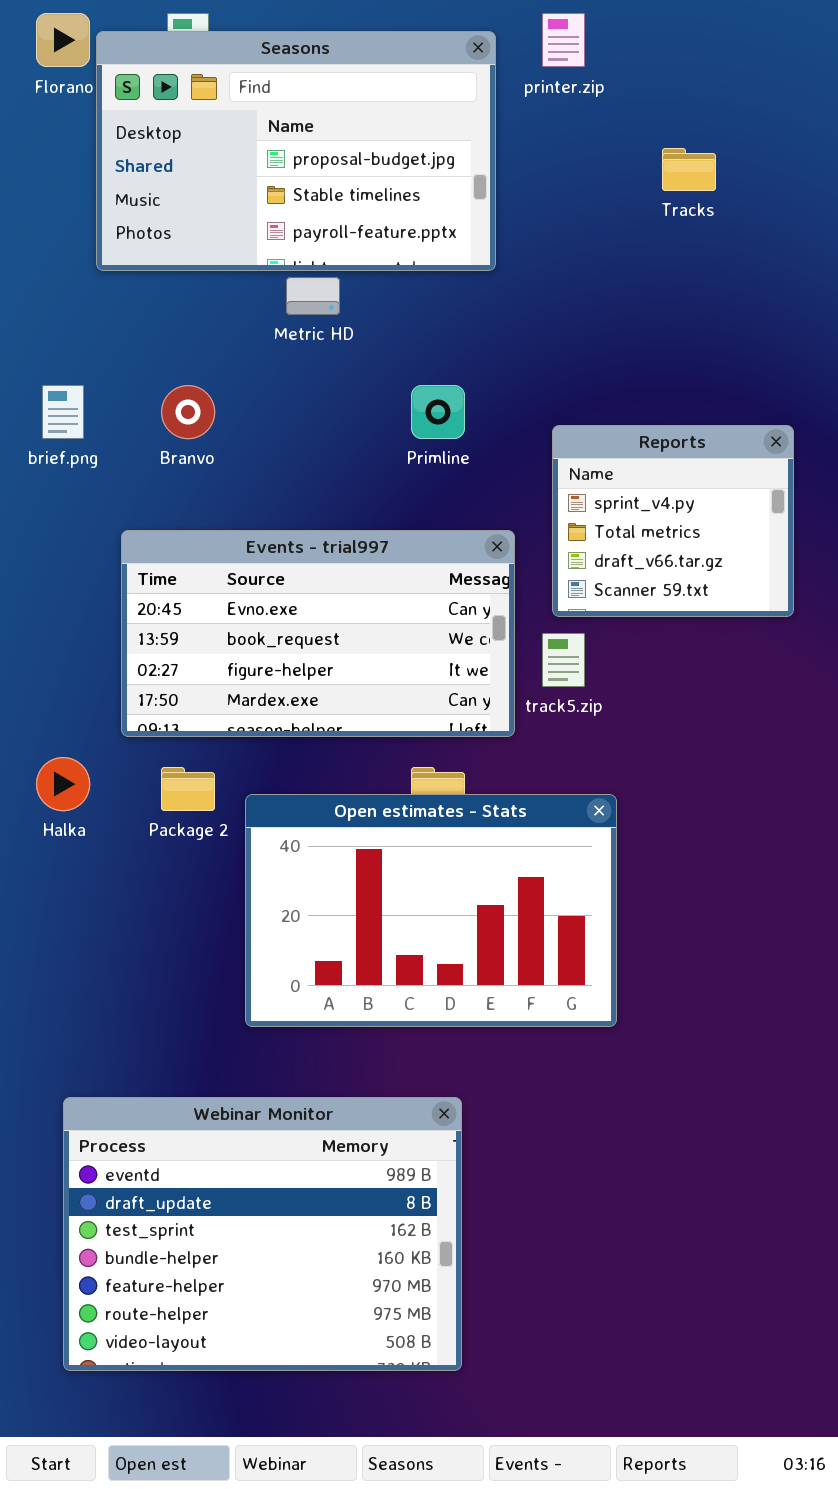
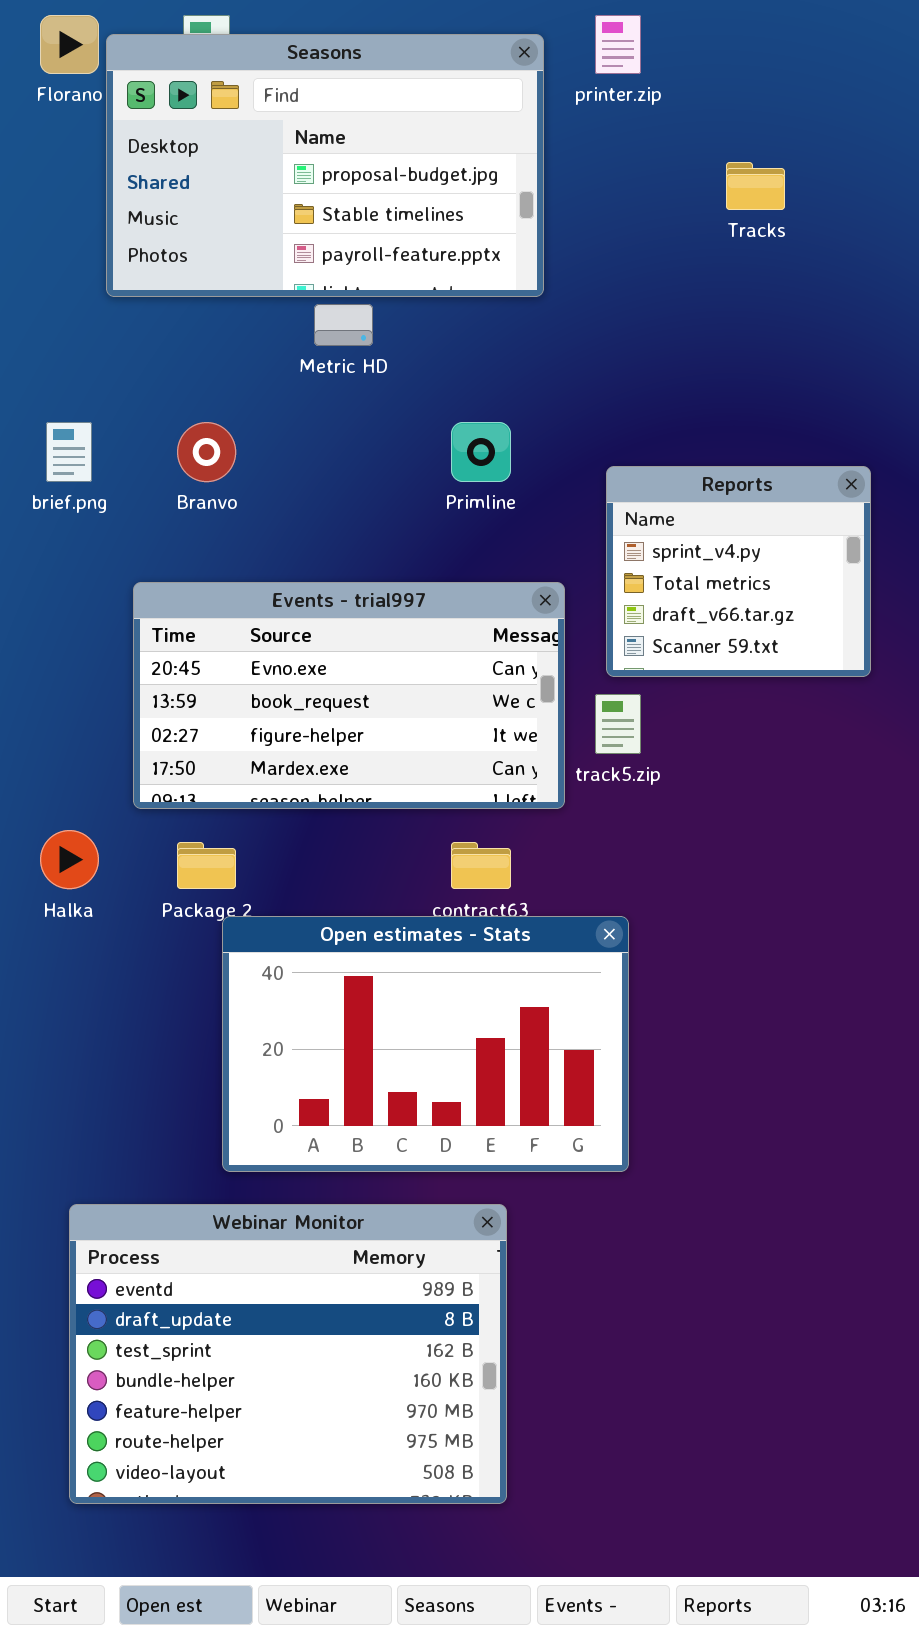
Open estimates - Stats: [245,794,617,1027] -> [222,916,629,1172], moved

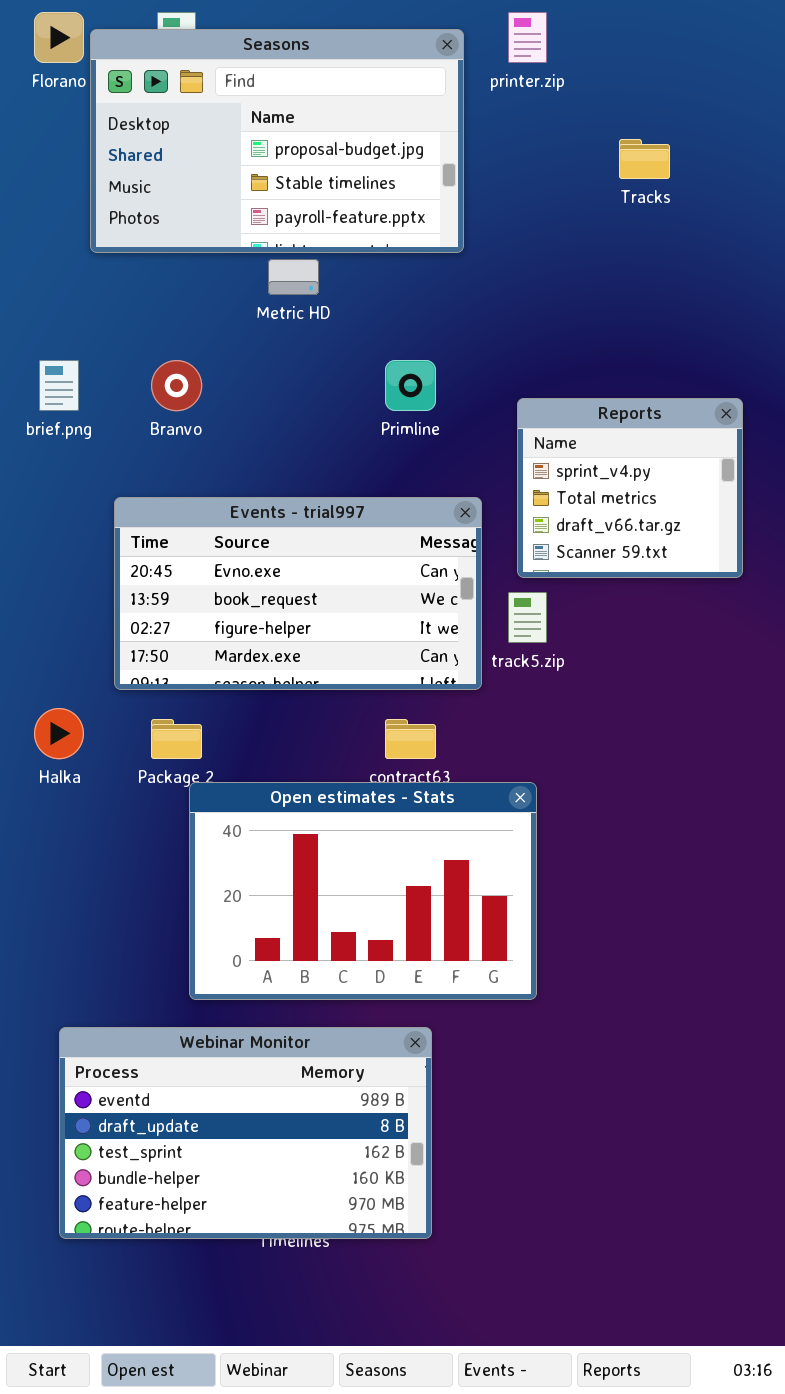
Webinar Monitor: [69,1204,507,1504] -> [59,1027,432,1239], resized

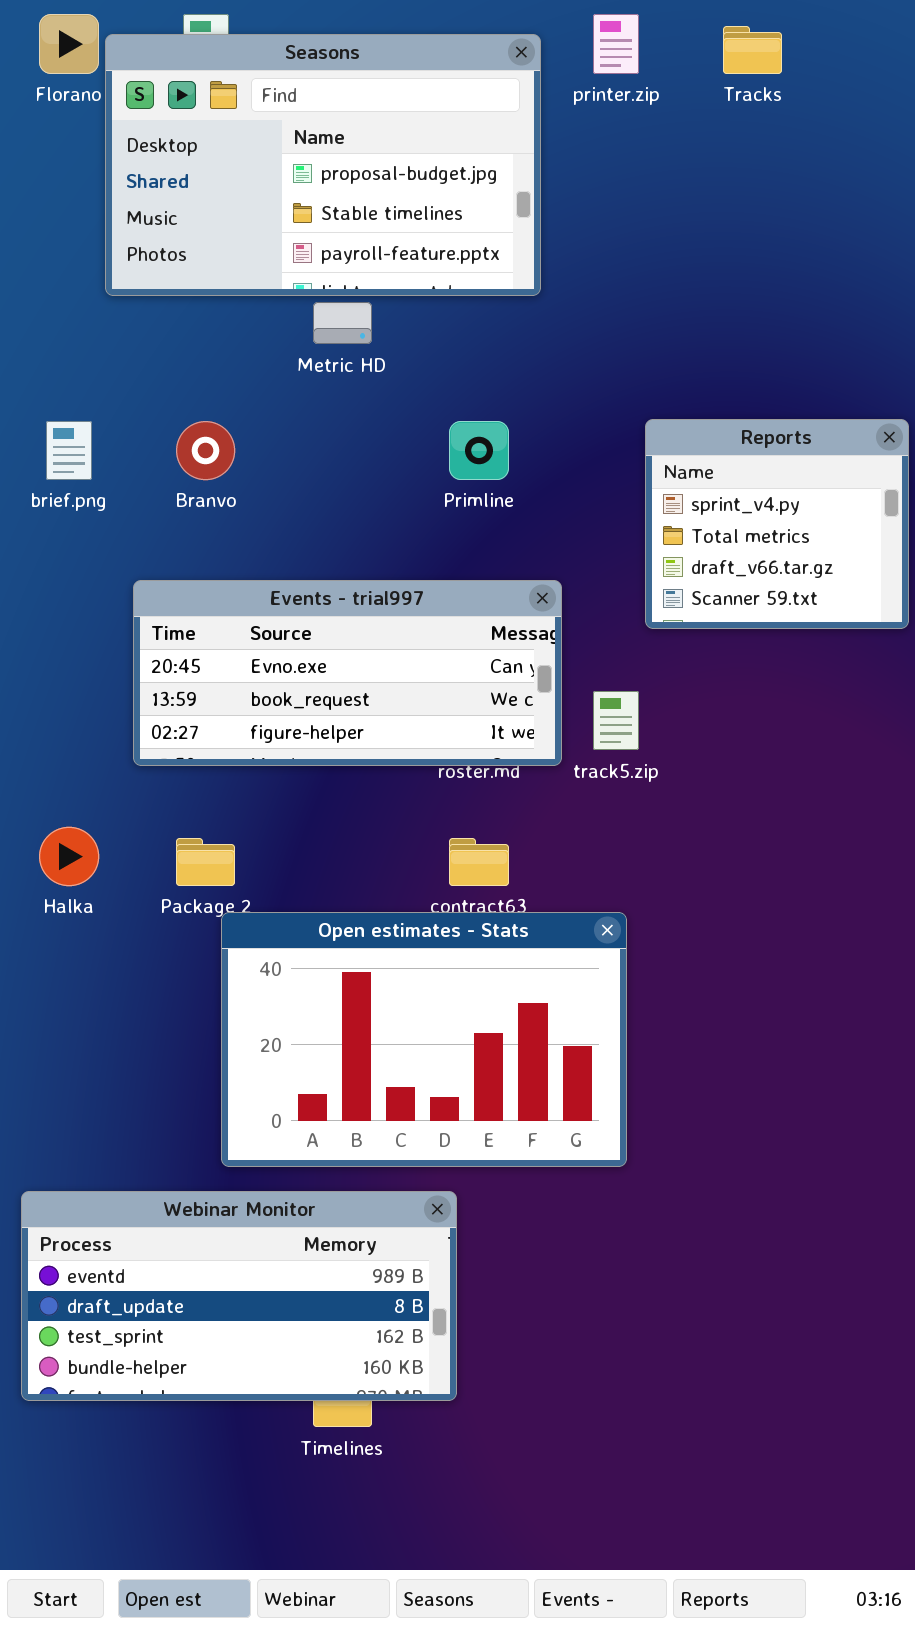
Tracks: [619,139,670,179] -> [723,26,782,74], moved
Reports: [517,398,743,578] -> [645,419,909,629], moved
Events - trial997: [114,497,482,690] -> [133,580,562,766], resized
Webinar Monitor: [59,1027,432,1239] -> [21,1191,457,1401], moved, resized

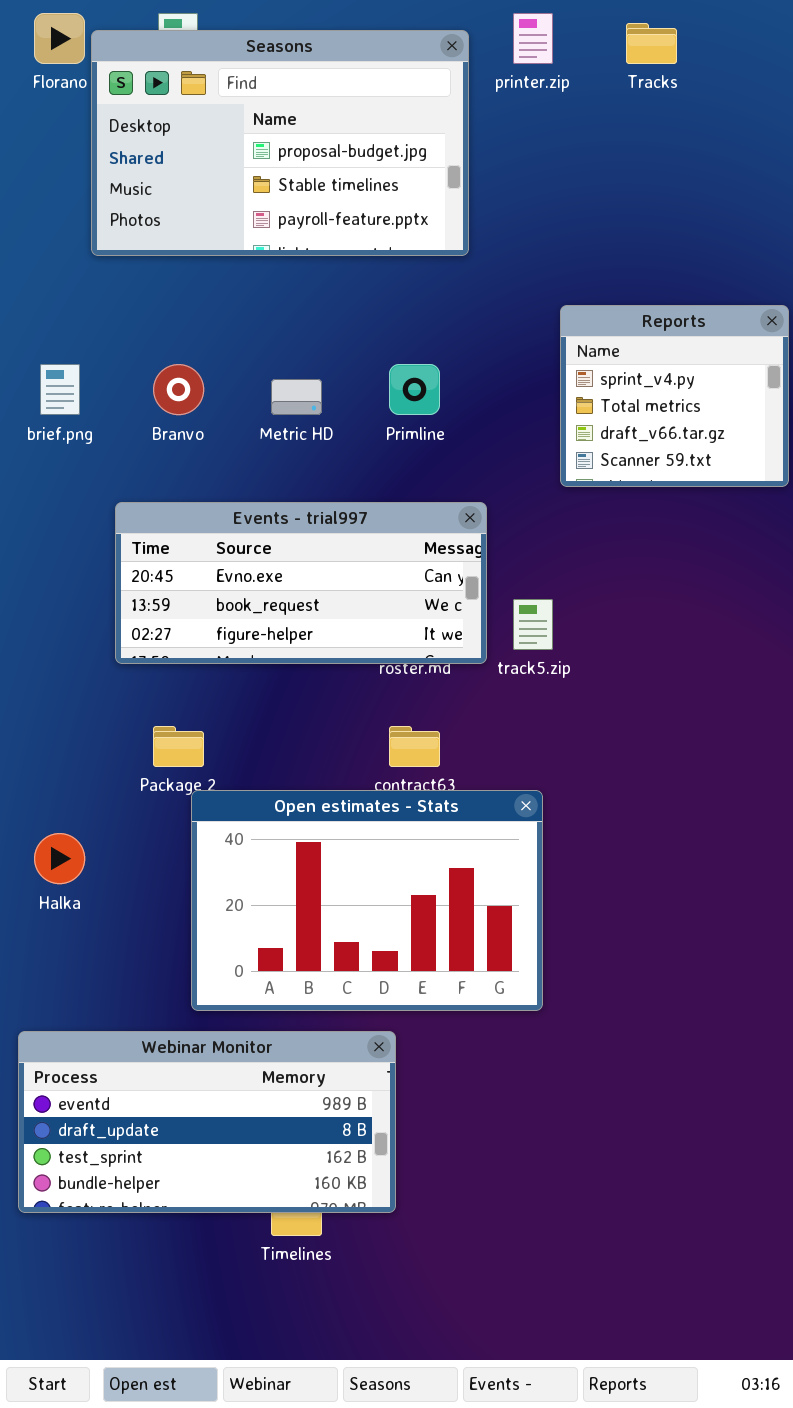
Metric HD: [313,302,372,344] -> [271,379,322,415], moved
Reports: [645,419,909,629] -> [560,305,789,487], moved
Halka: [39,827,99,886] -> [34,833,85,884], moved

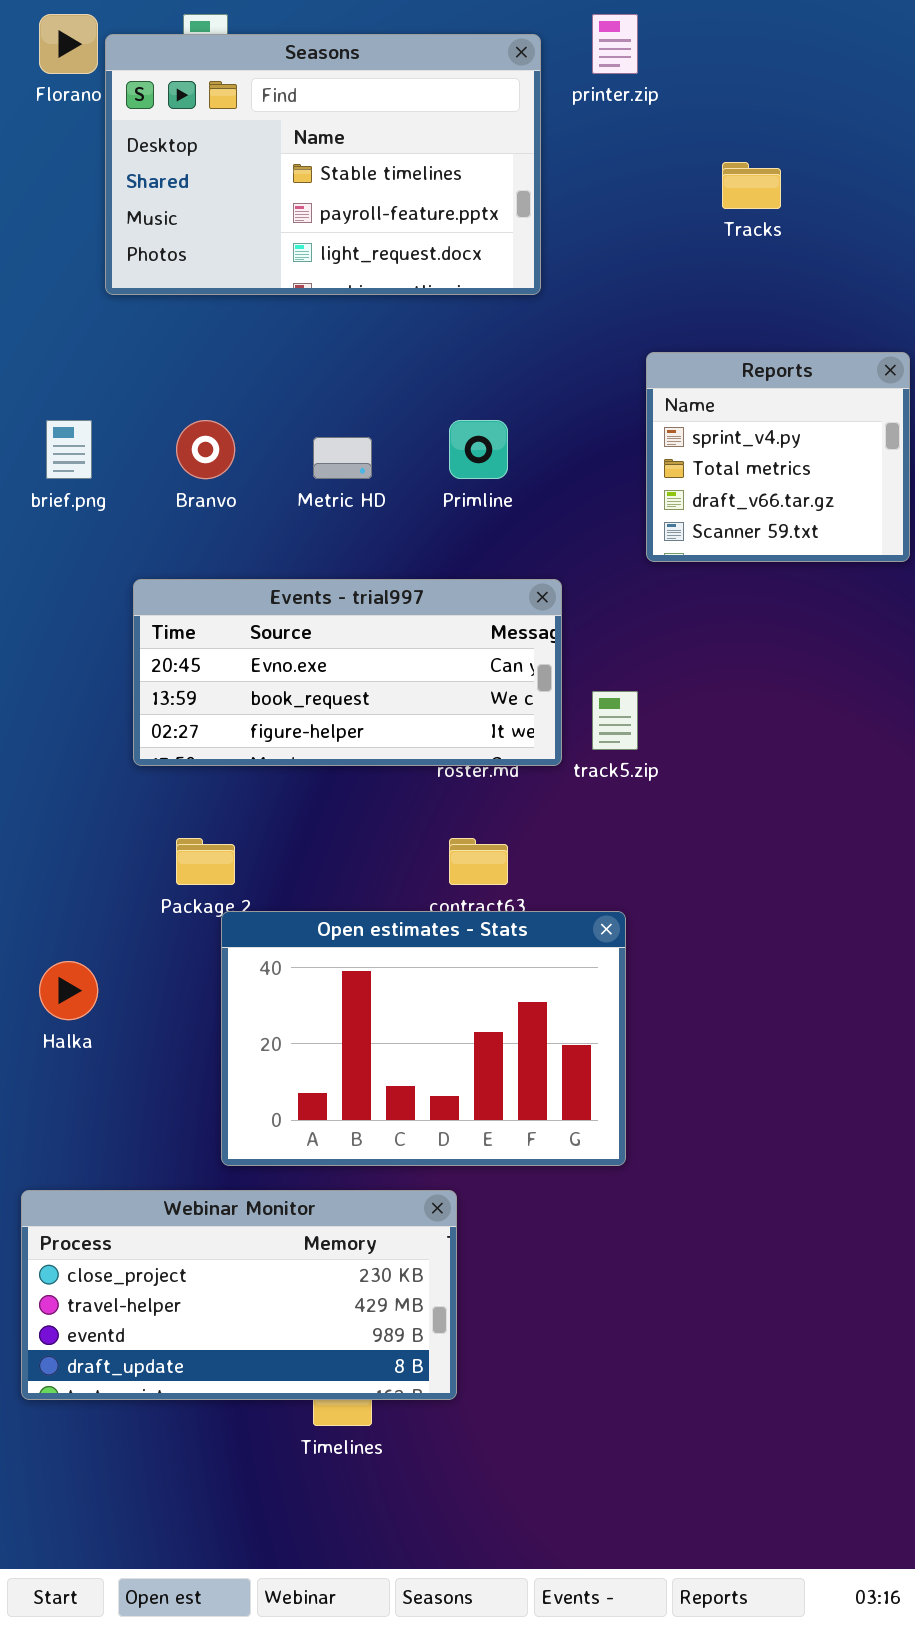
Tracks: [626,23,677,64] -> [722,162,781,209], moved
Seasons: [91,30,469,256] -> [105,34,541,295], scrolled down 1 row
Webinar Monitor: [18,1031,396,1213] -> [21,1190,457,1400], scrolled up 2 rows

